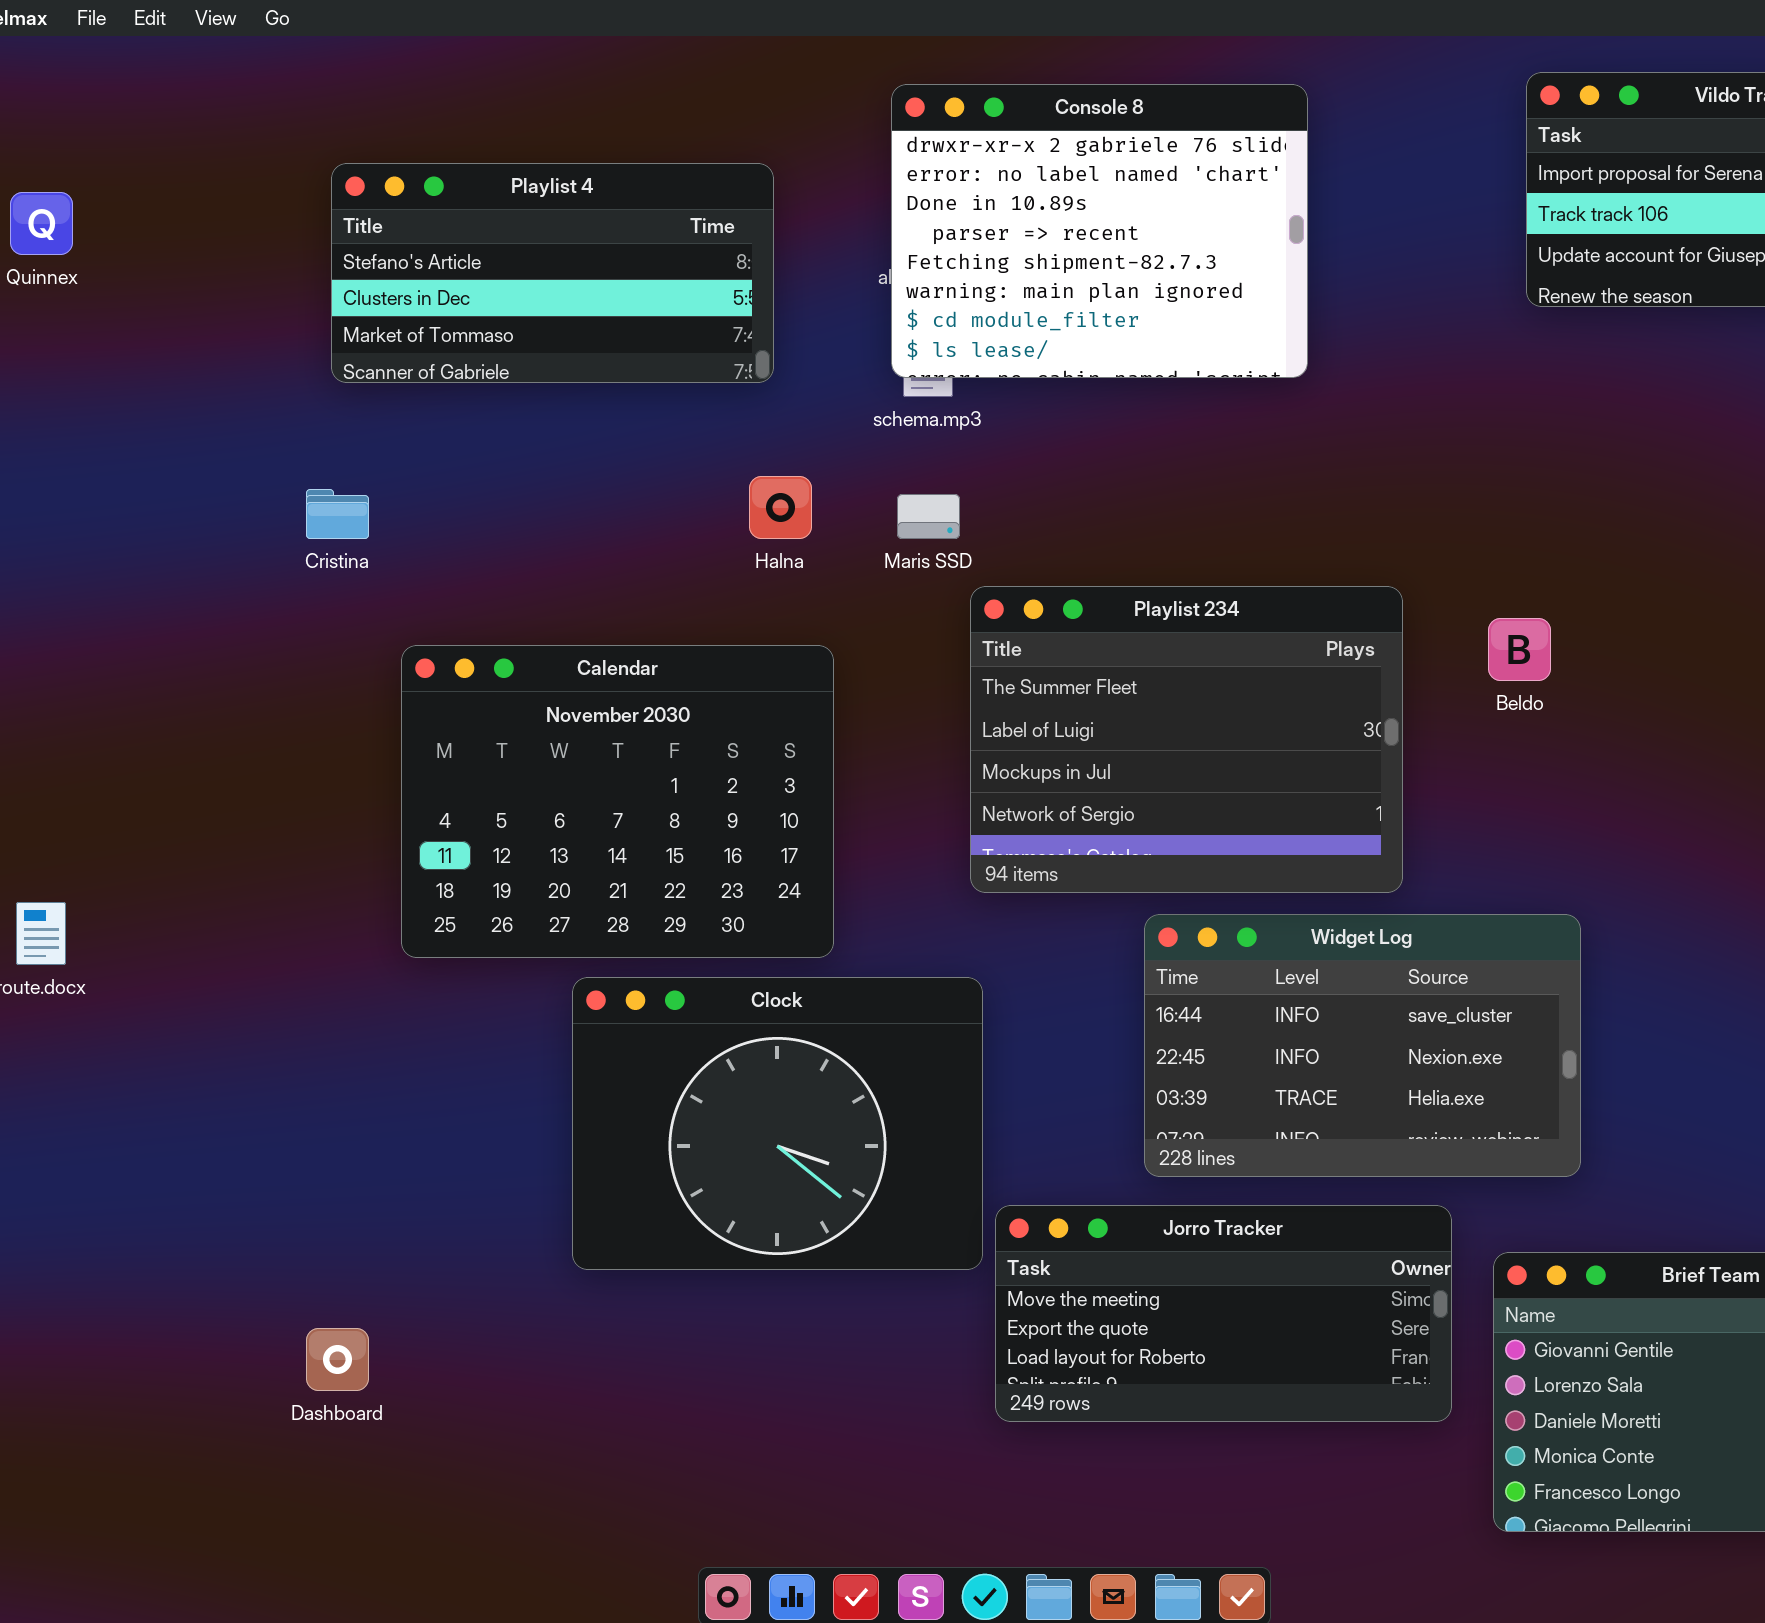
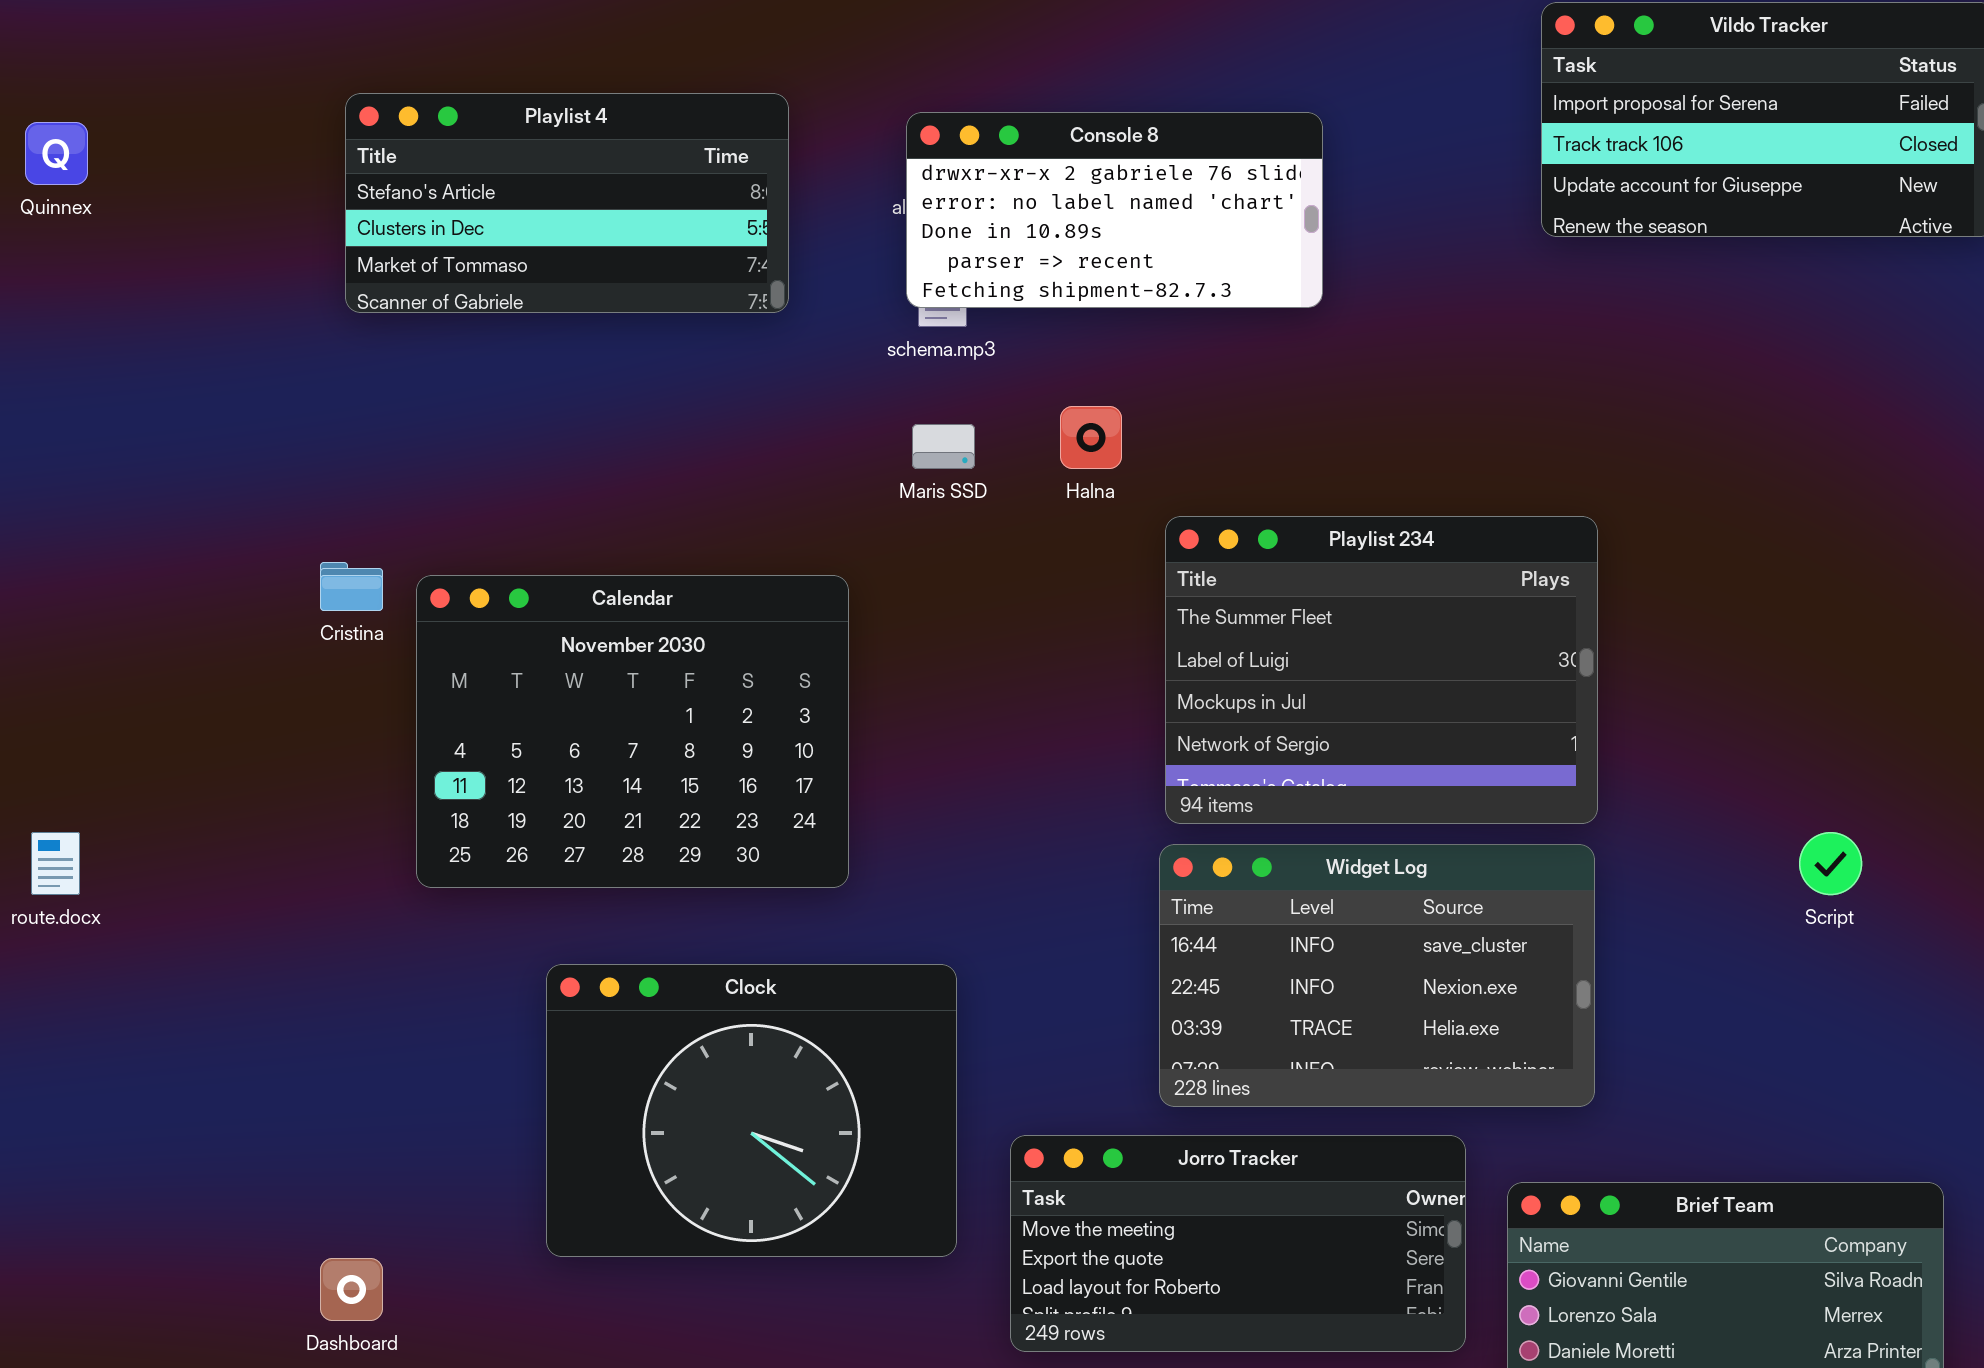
Console 8: [891,84,1308,378] -> [906,112,1323,308], resized
Halna: [749,476,812,539] -> [1060,406,1122,469], moved
Cristina: [306,489,369,539] -> [320,562,383,611], moved
Playlist 234: [970,586,1403,893] -> [1165,516,1598,824], moved
Clock: [572,977,983,1270] -> [546,964,957,1257], moved

